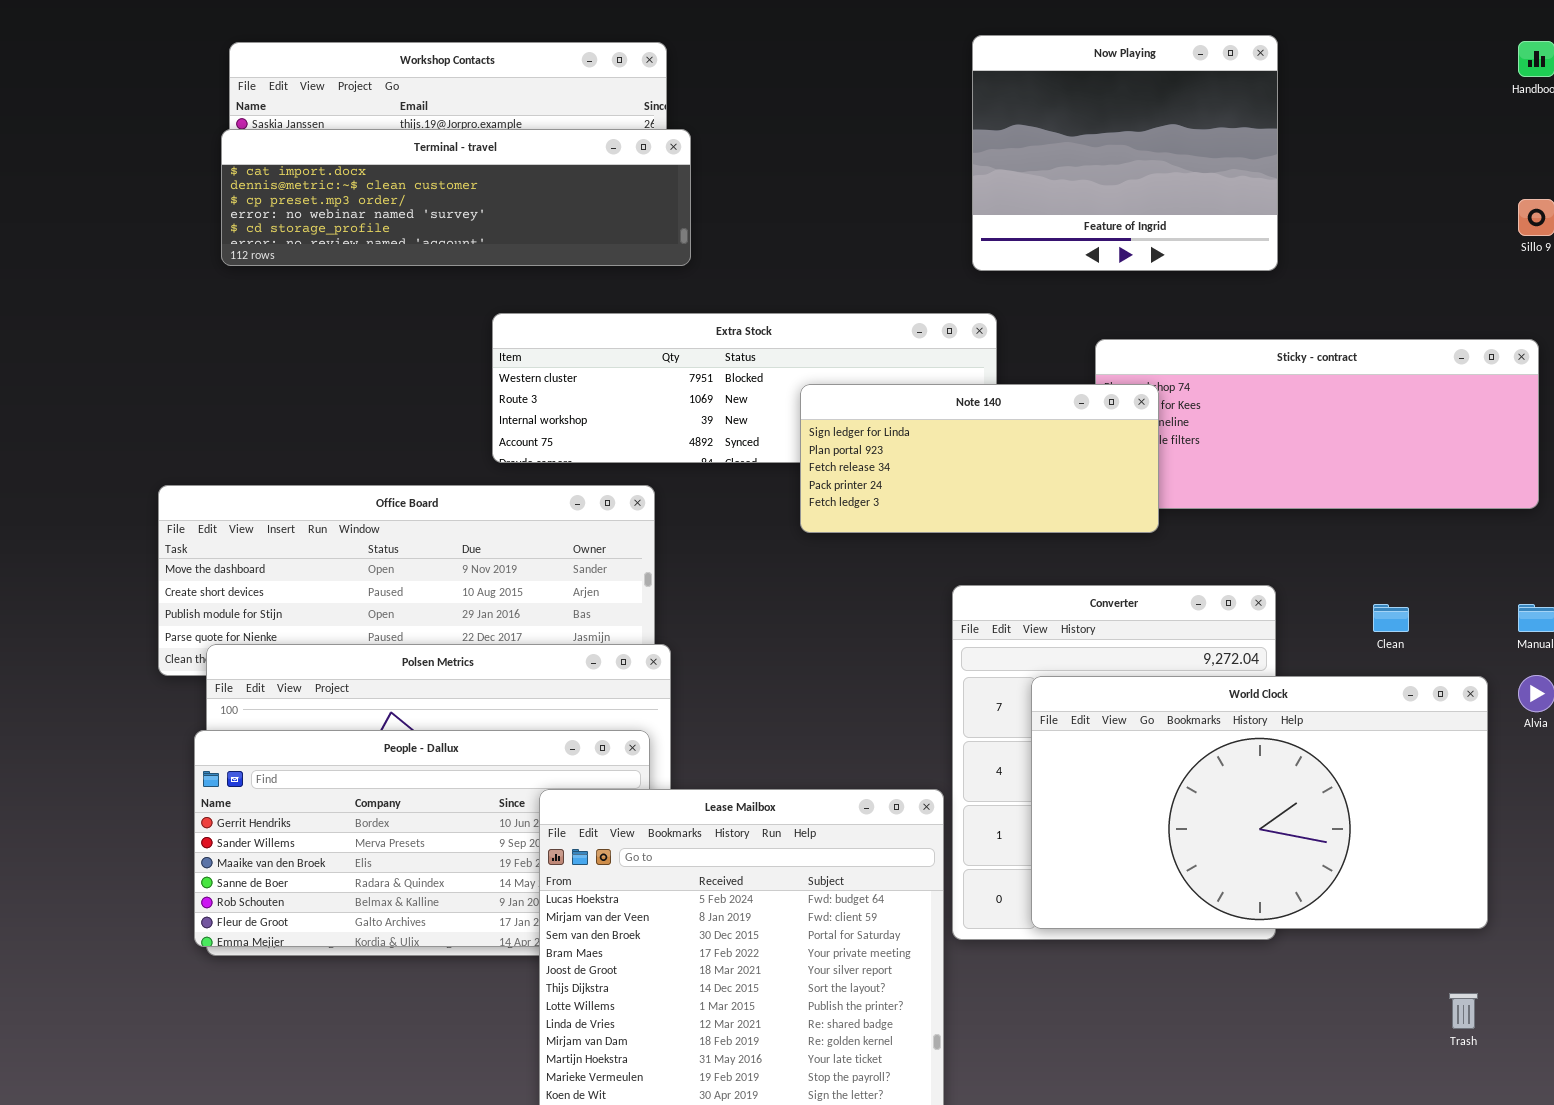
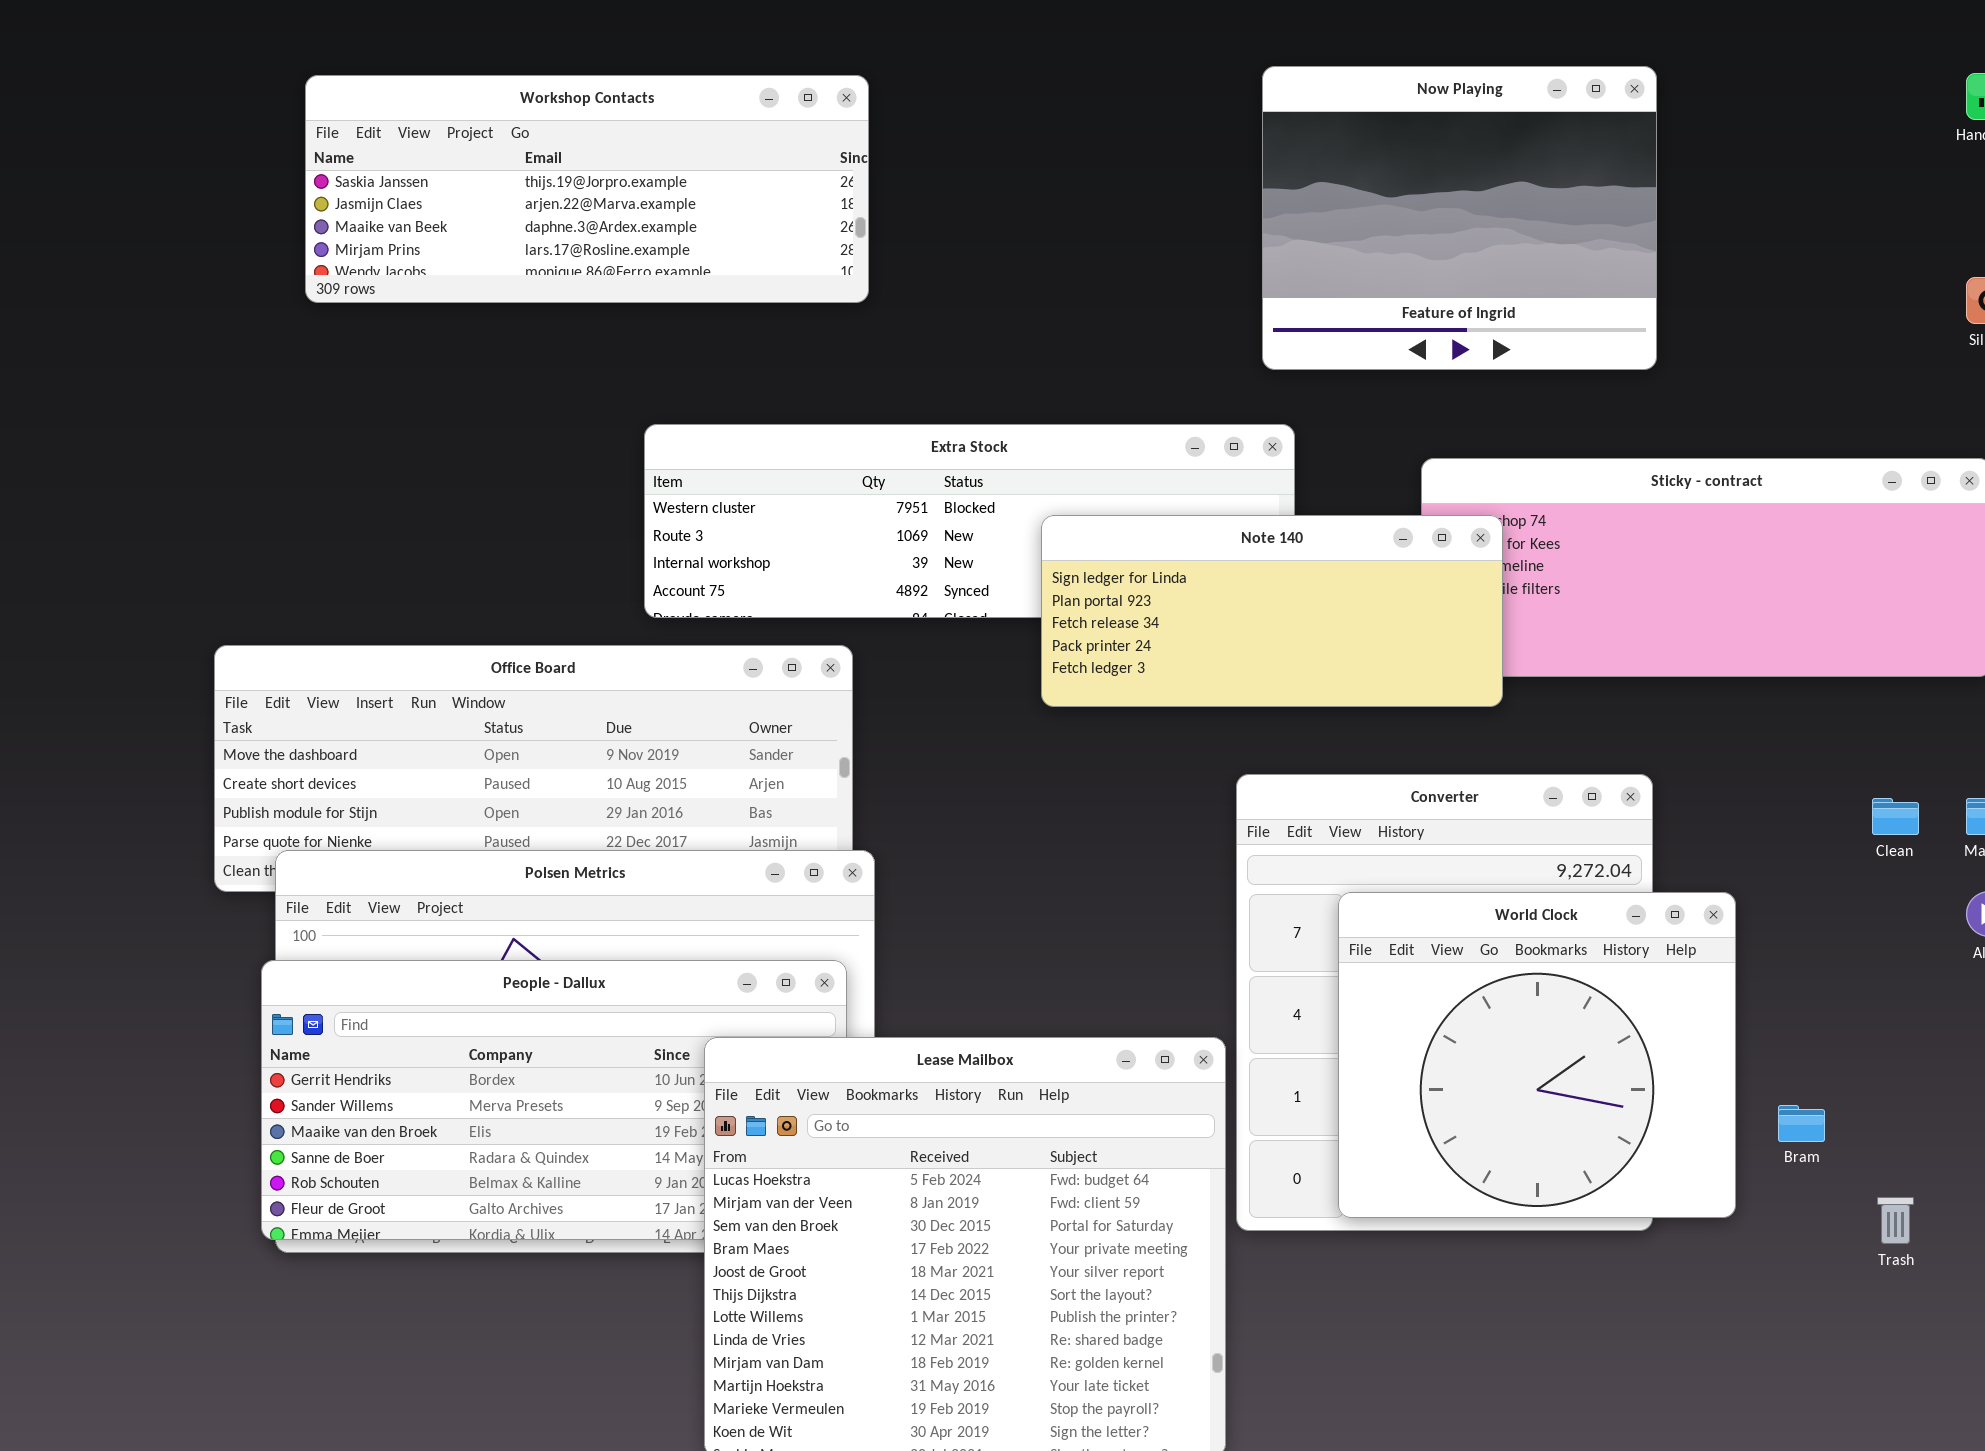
Terminal - travel: [221,129,691,266] -> none, closed
Clean: [1373,604,1409,632] -> [1872,798,1919,835], moved
World Clock: [1031,676,1488,929] -> [1338,892,1736,1218], resized
Trash: [1449,993,1478,1029] -> [1877,1197,1914,1244], moved

